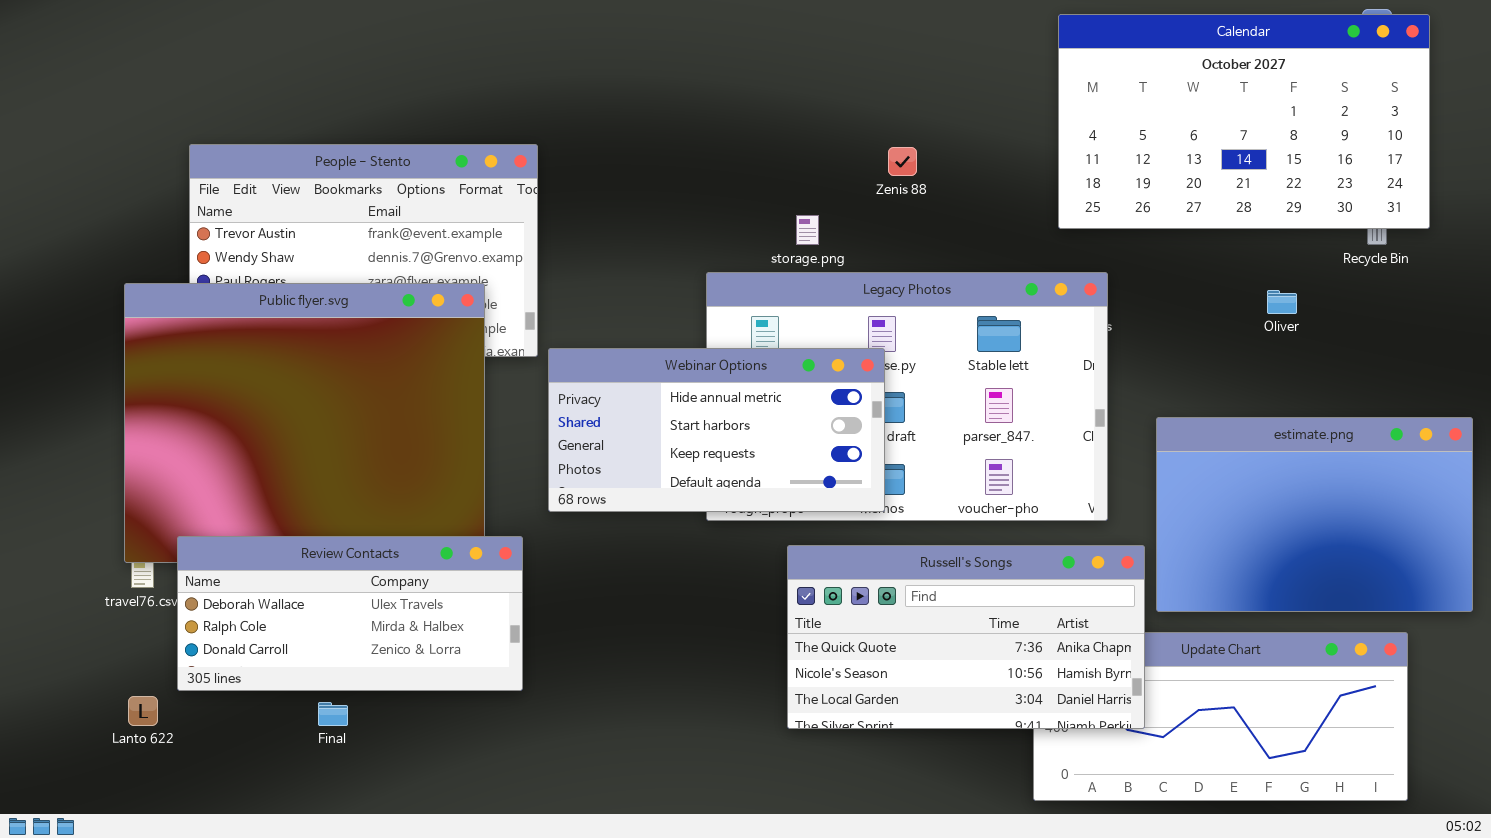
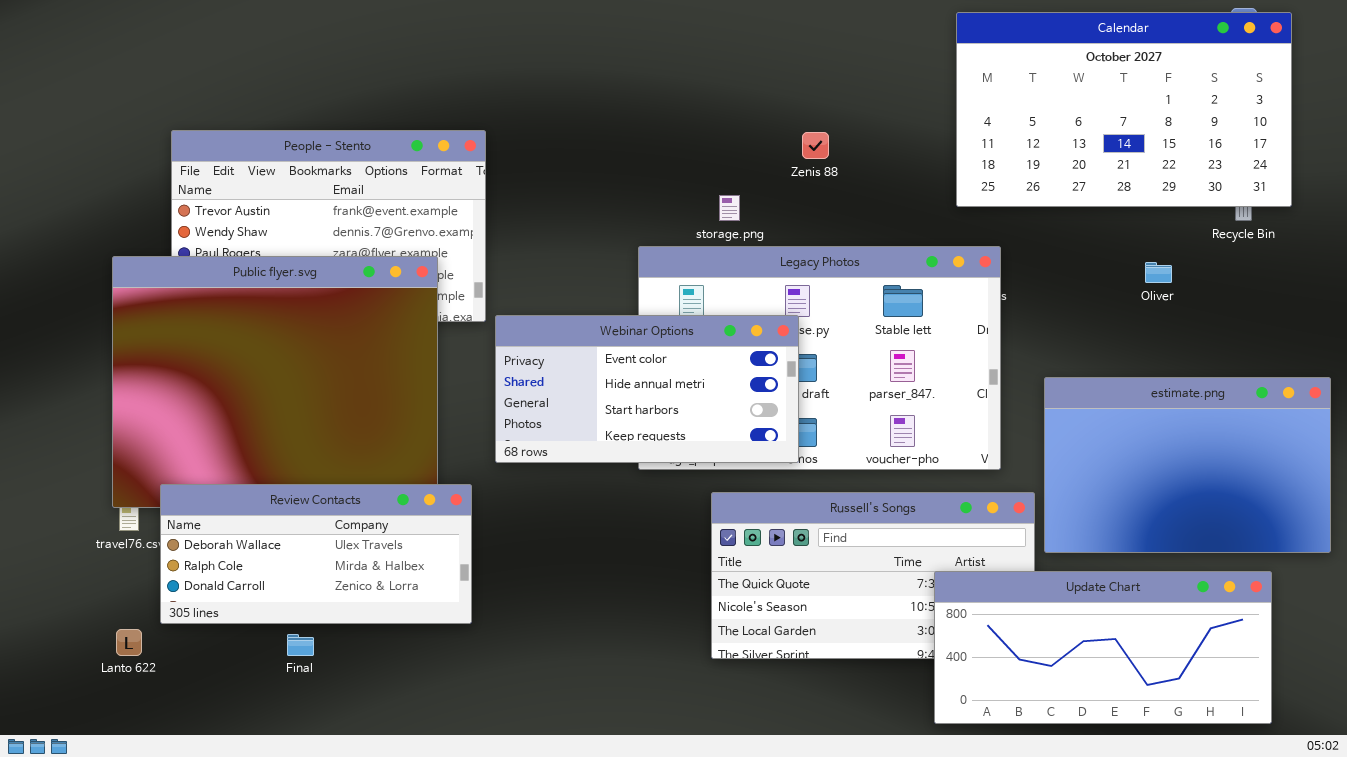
Webinar Options: [548,348,885,512] -> [495,315,799,463], scrolled up 1 row
Update Chart: [1033,632,1408,801] -> [934,571,1272,724], raised

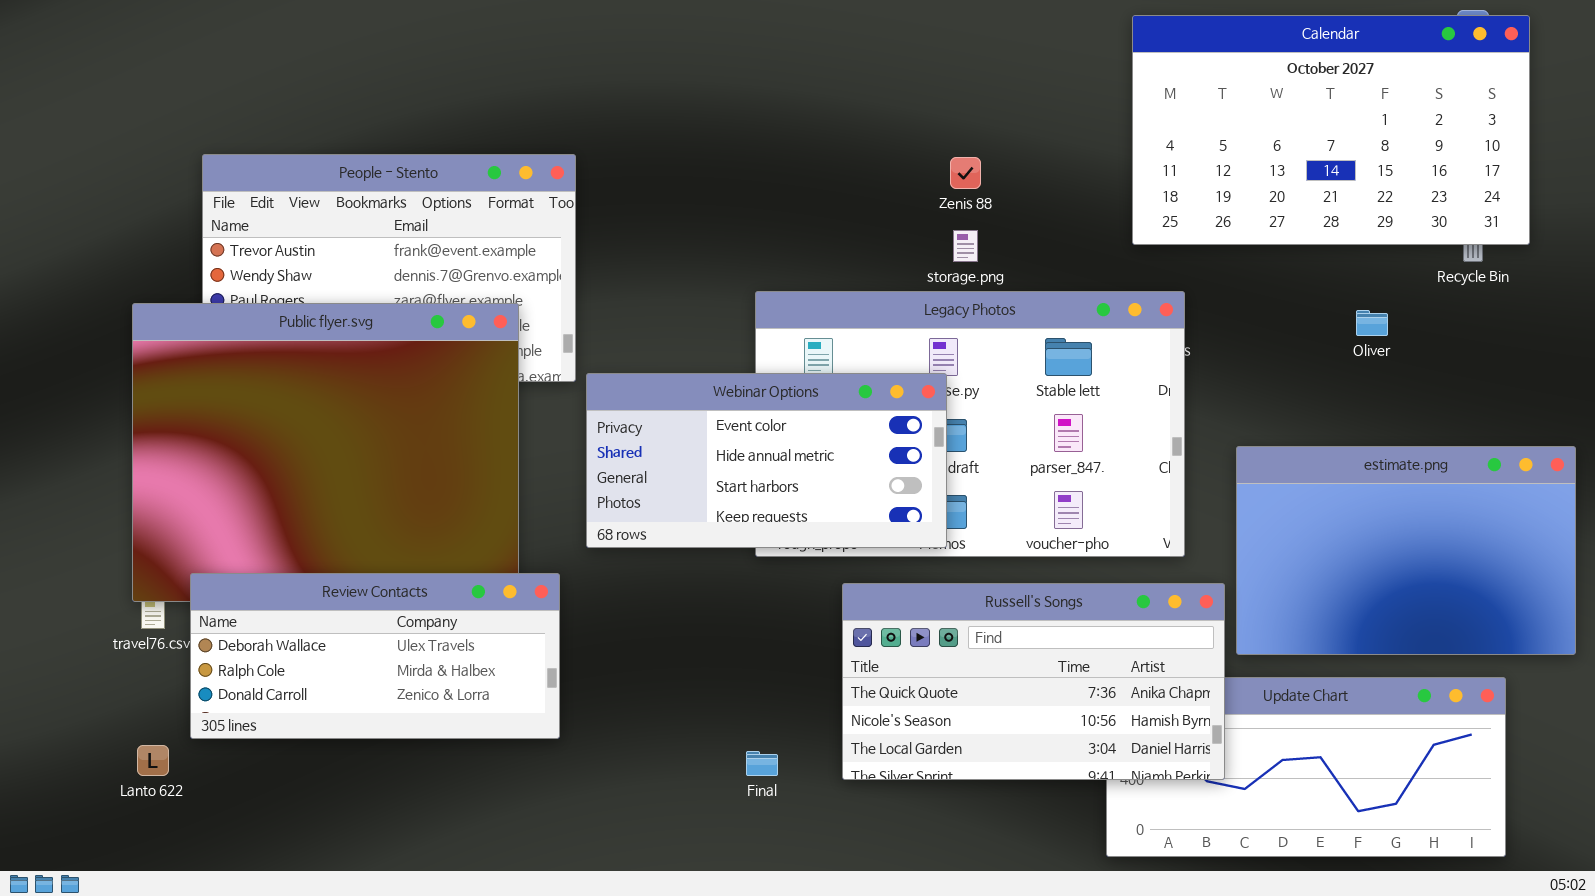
storage.png: [719,195,740,221] -> [953,230,978,262], moved
Russell's Songs: [711,492,1035,659] -> [842,583,1225,780], raised
Final: [287,634,314,656] -> [746,751,778,776], moved

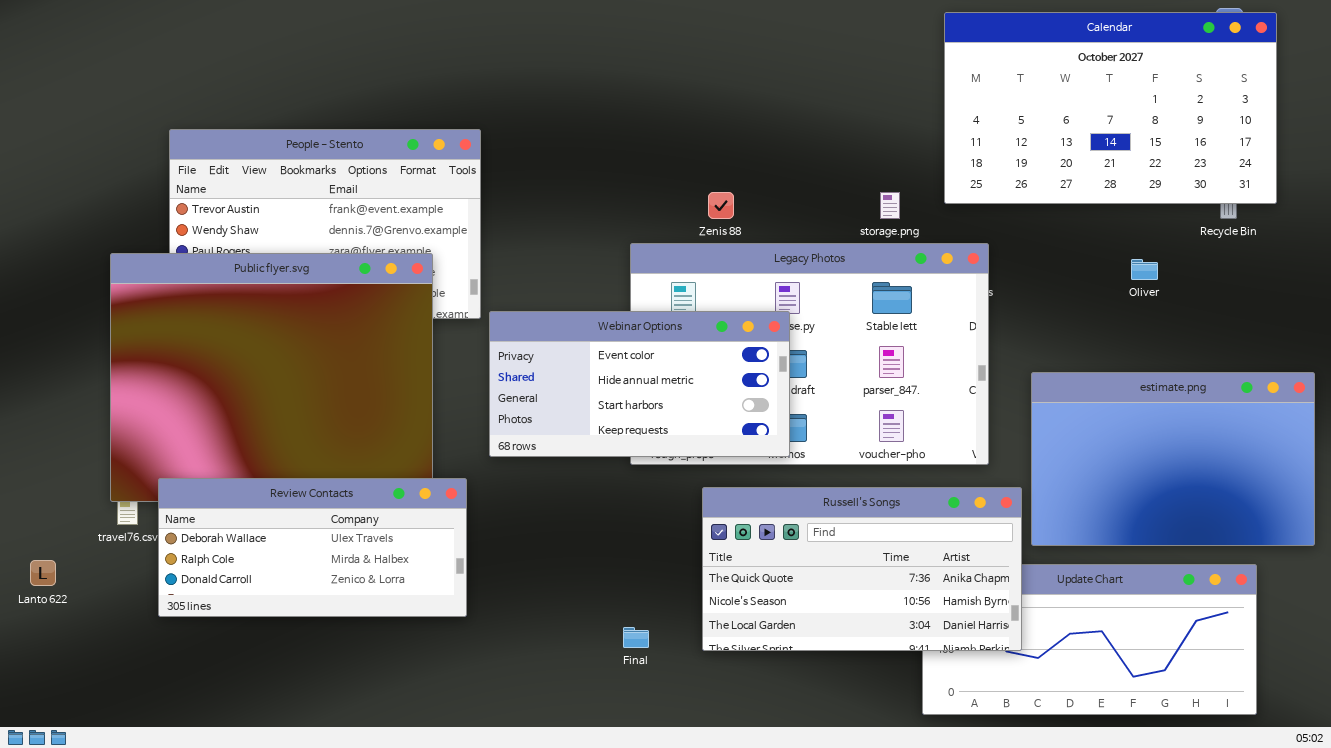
Zenis 88: [950,157,981,189] -> [708,192,734,219], moved
storage.png: [953,230,978,262] -> [880,192,900,219], moved
Lanto 622: [137,745,169,776] -> [30,560,56,586], moved

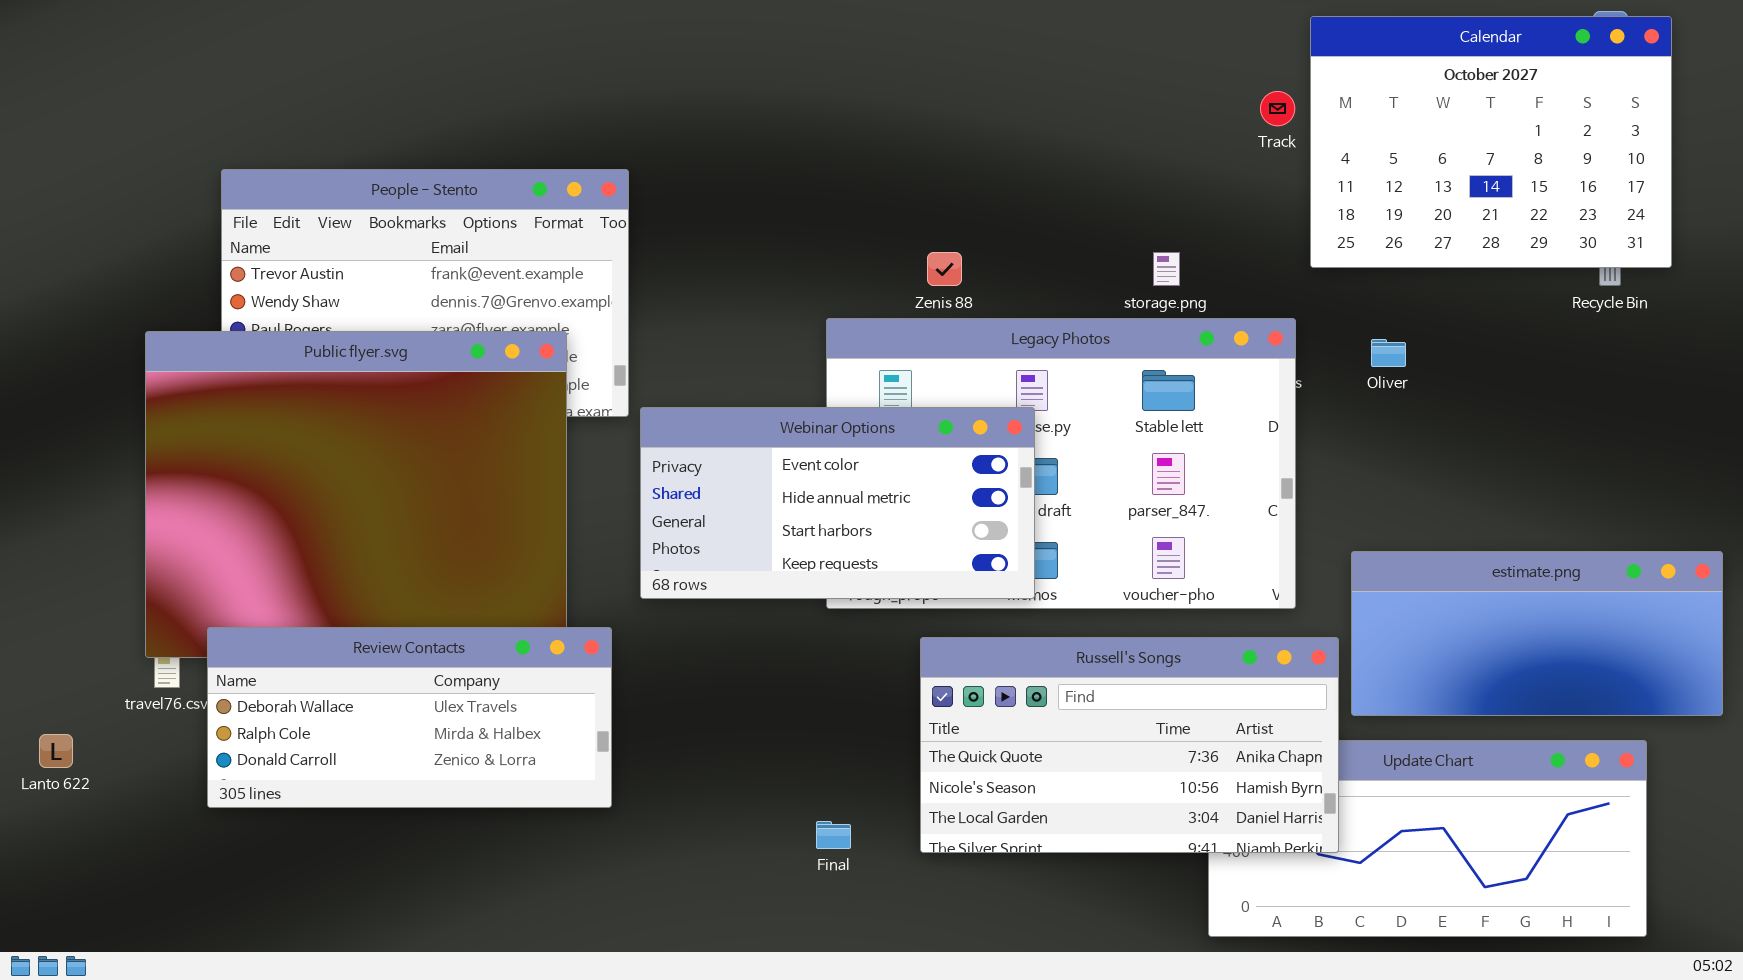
Calendar: [944,12,1277,204] -> [1310,16,1672,268], resized
Oliver: [1131,259,1158,280] -> [1371,339,1406,367], moved
estimate.png: [1031,372,1315,546] -> [1351,551,1723,716], resized

